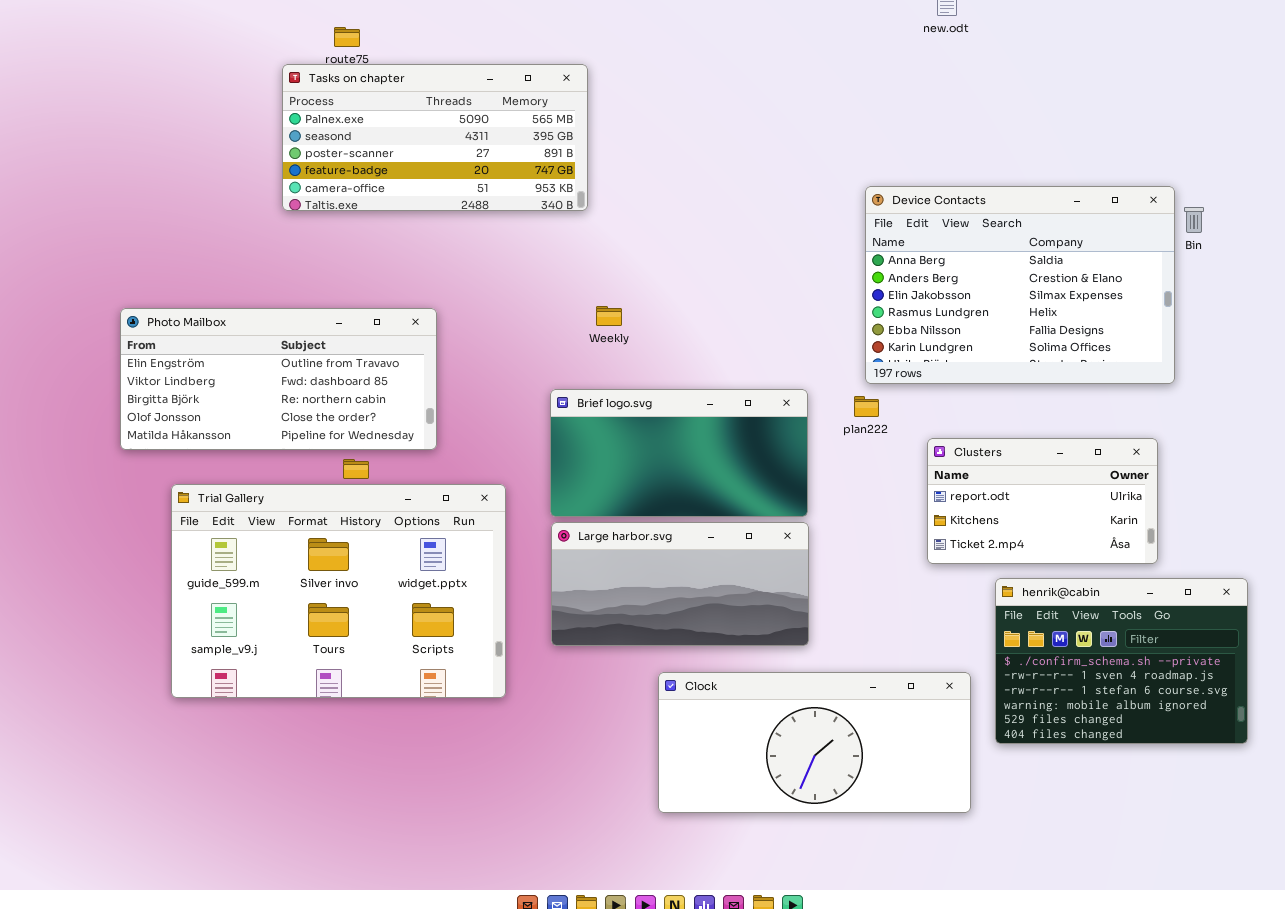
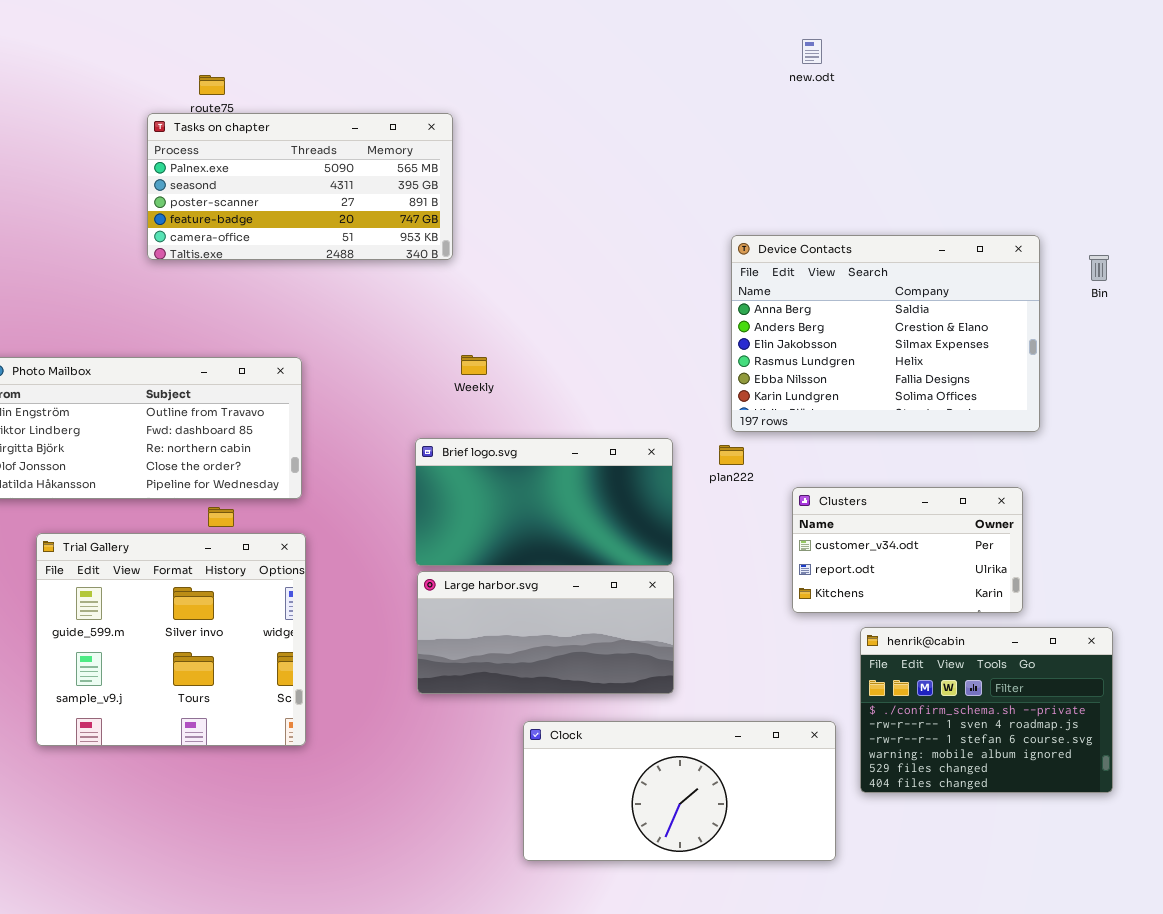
Bin: [1184,207,1204,233] -> [1089,255,1109,281], moved
Clusters: [927,438,1158,564] -> [792,487,1023,613], scrolled up 1 row
Trial Gallery: [171,484,506,698] -> [36,533,306,746], resized

